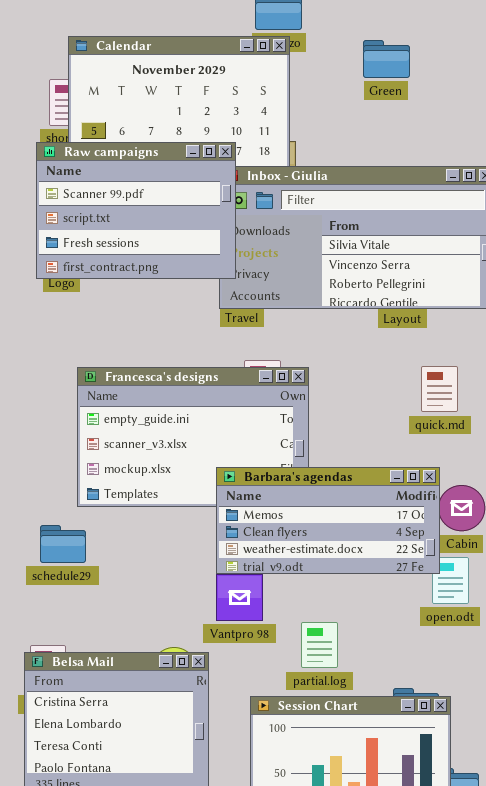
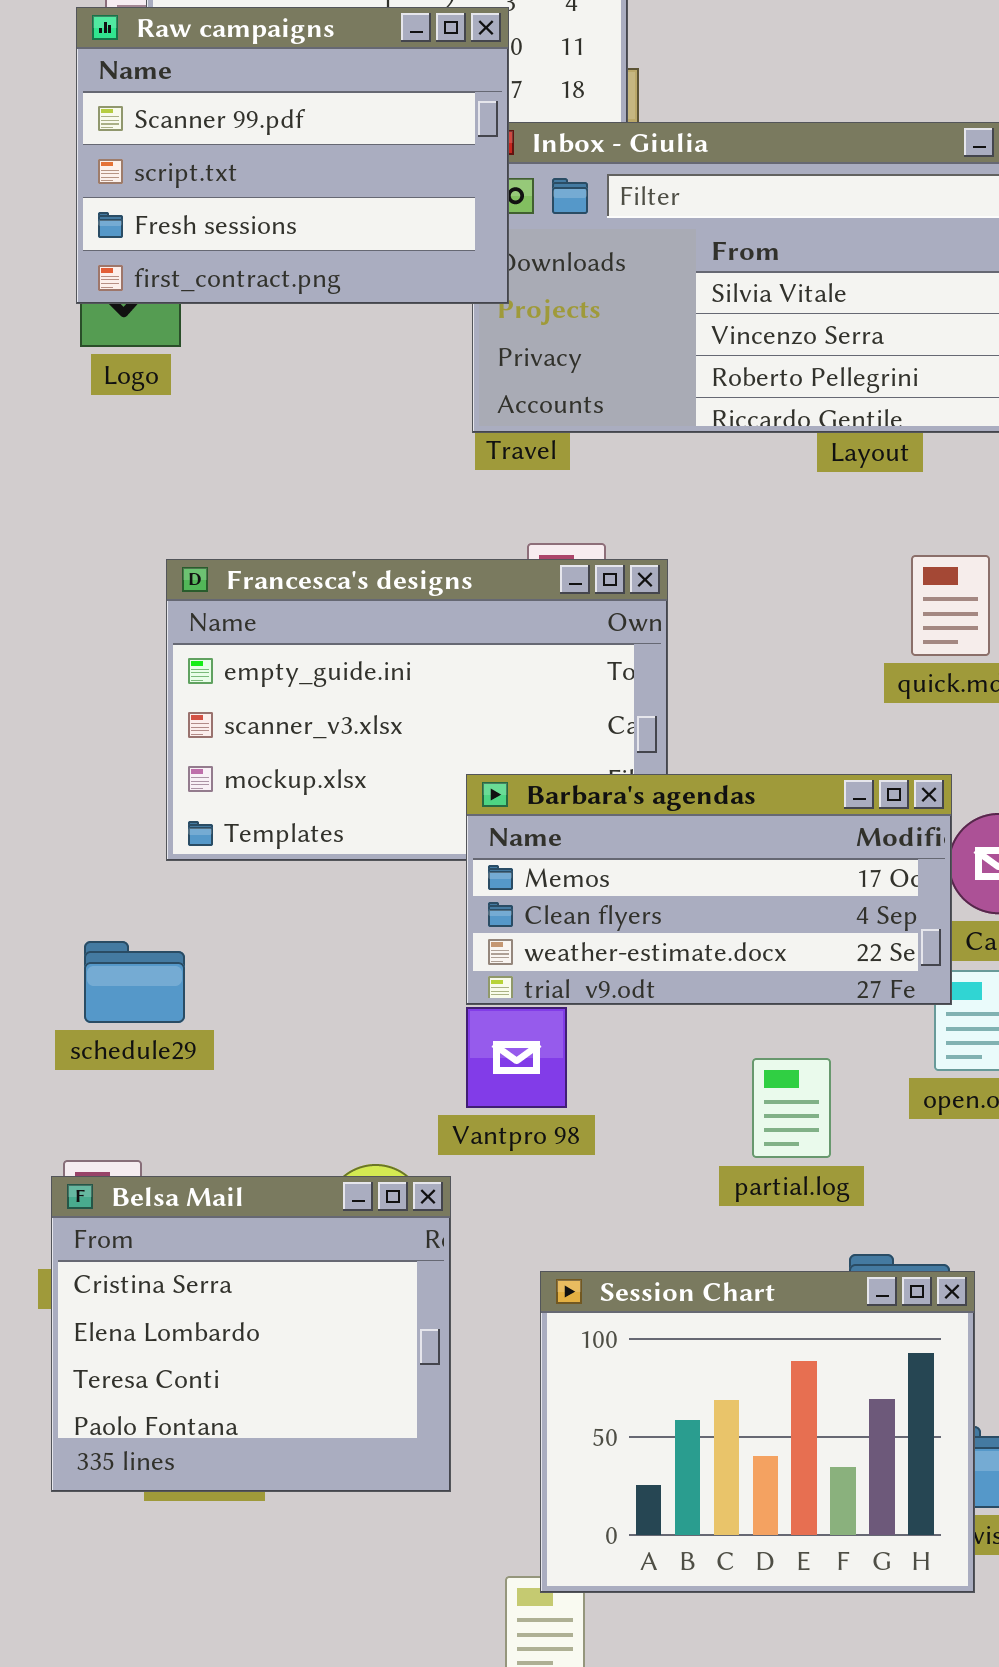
Raw campaigns: [36,142,236,279] -> [76,7,509,304], moved
schedule29: [40,525,86,563] -> [84,941,185,1023], moved
partial.log: [301,622,338,668] -> [752,1058,831,1158], moved

